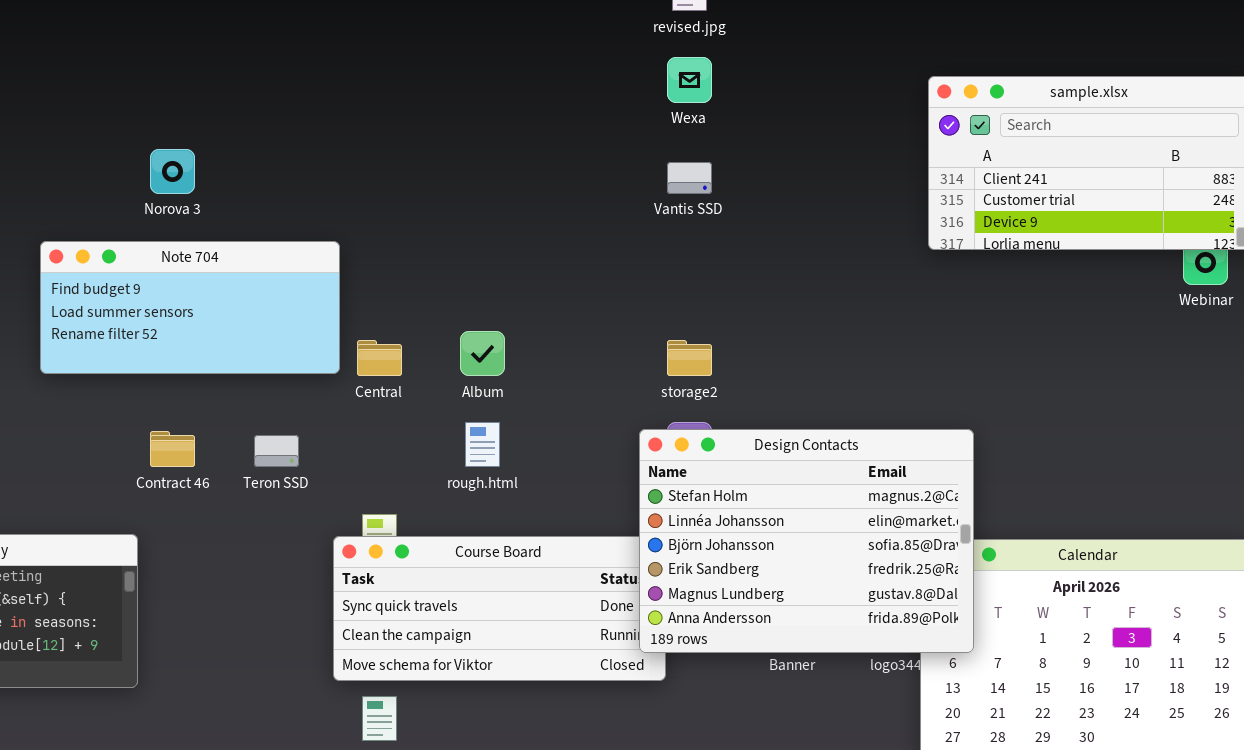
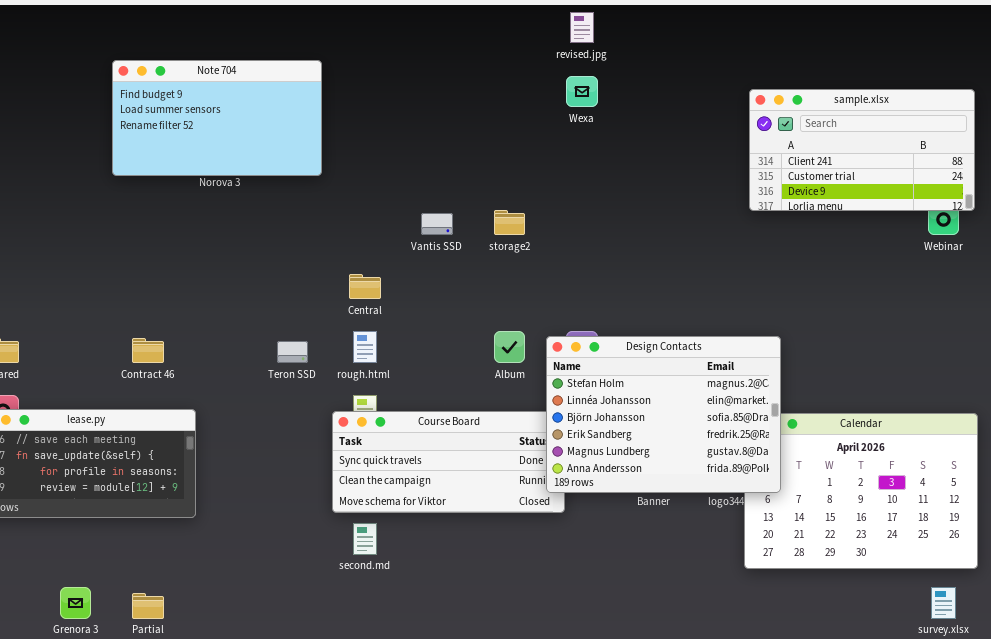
Vantis SSD: [667,162,712,194] -> [421,213,453,235], moved
Note 704: [40,241,340,374] -> [112,60,322,176], moved, resized
Album: [460,331,505,376] -> [494,331,525,363], moved
storage2: [667,340,712,376] -> [494,210,525,235], moved
rough.html: [465,422,500,467] -> [353,331,377,363], moved
Contract 46: [150,431,195,467] -> [132,338,164,363], moved

